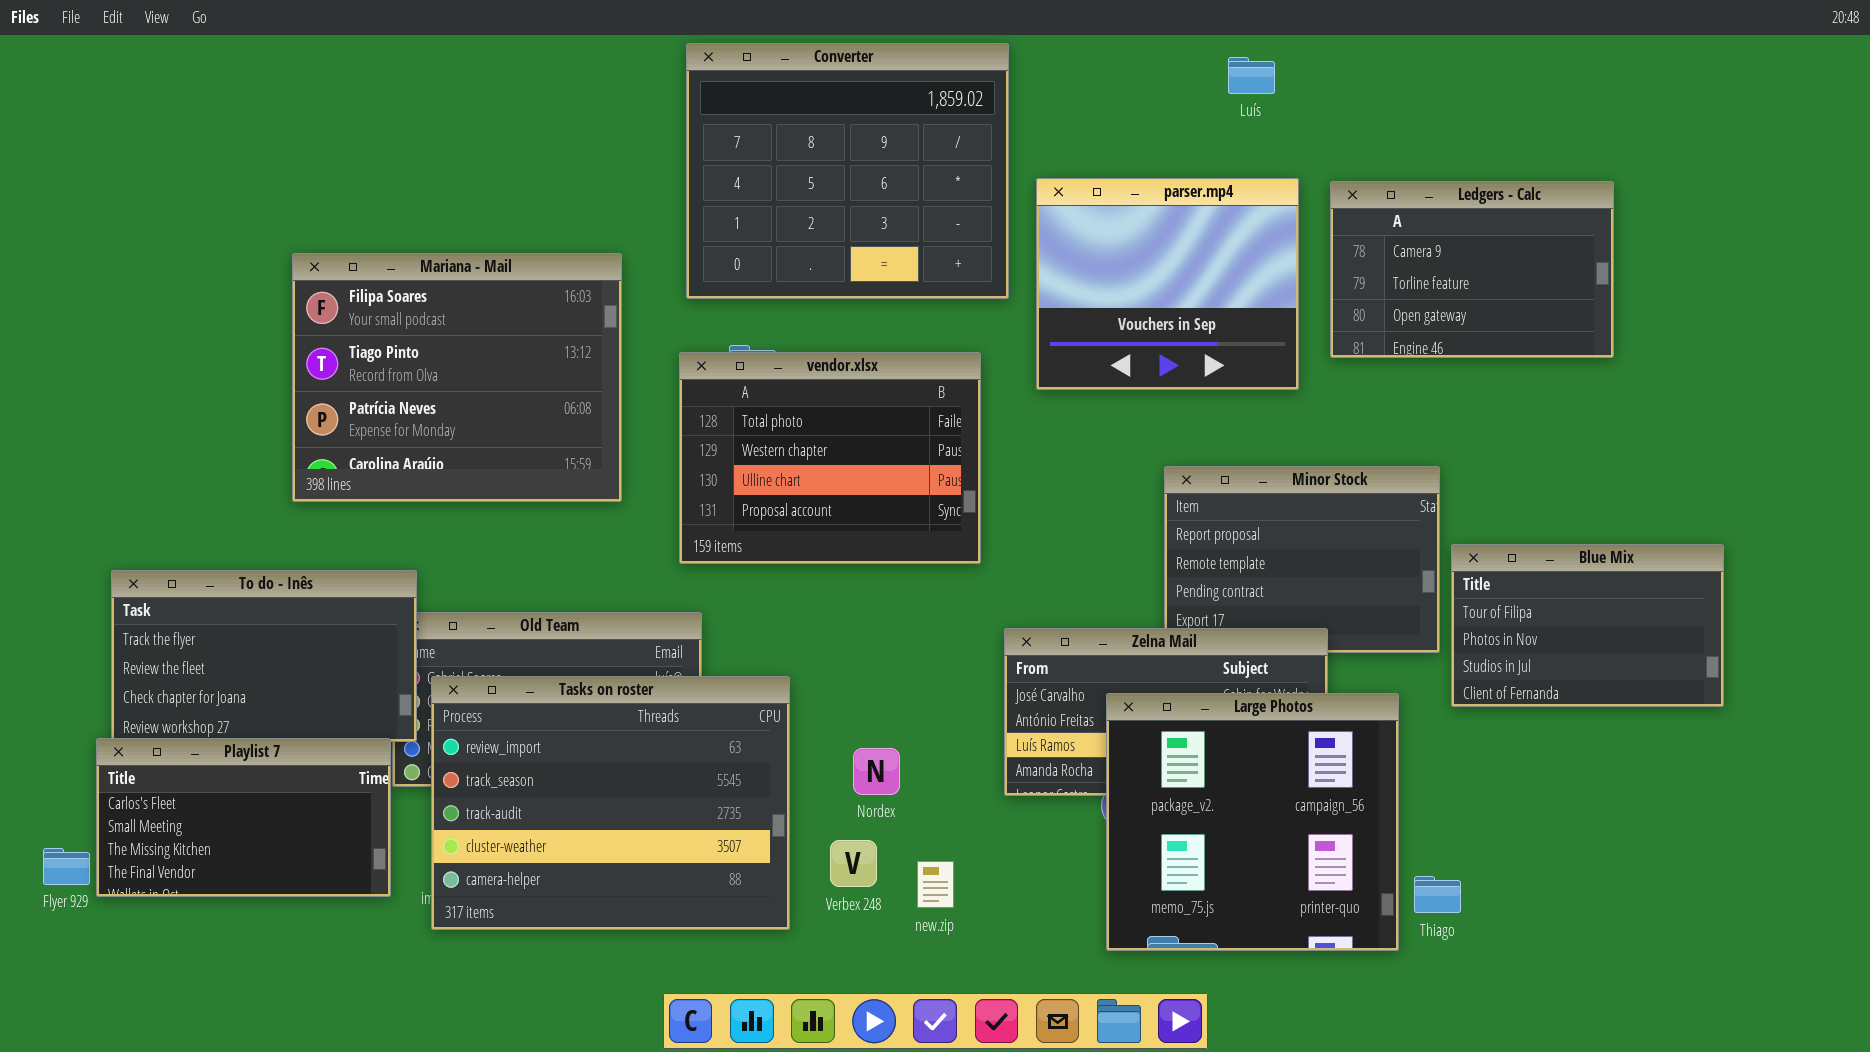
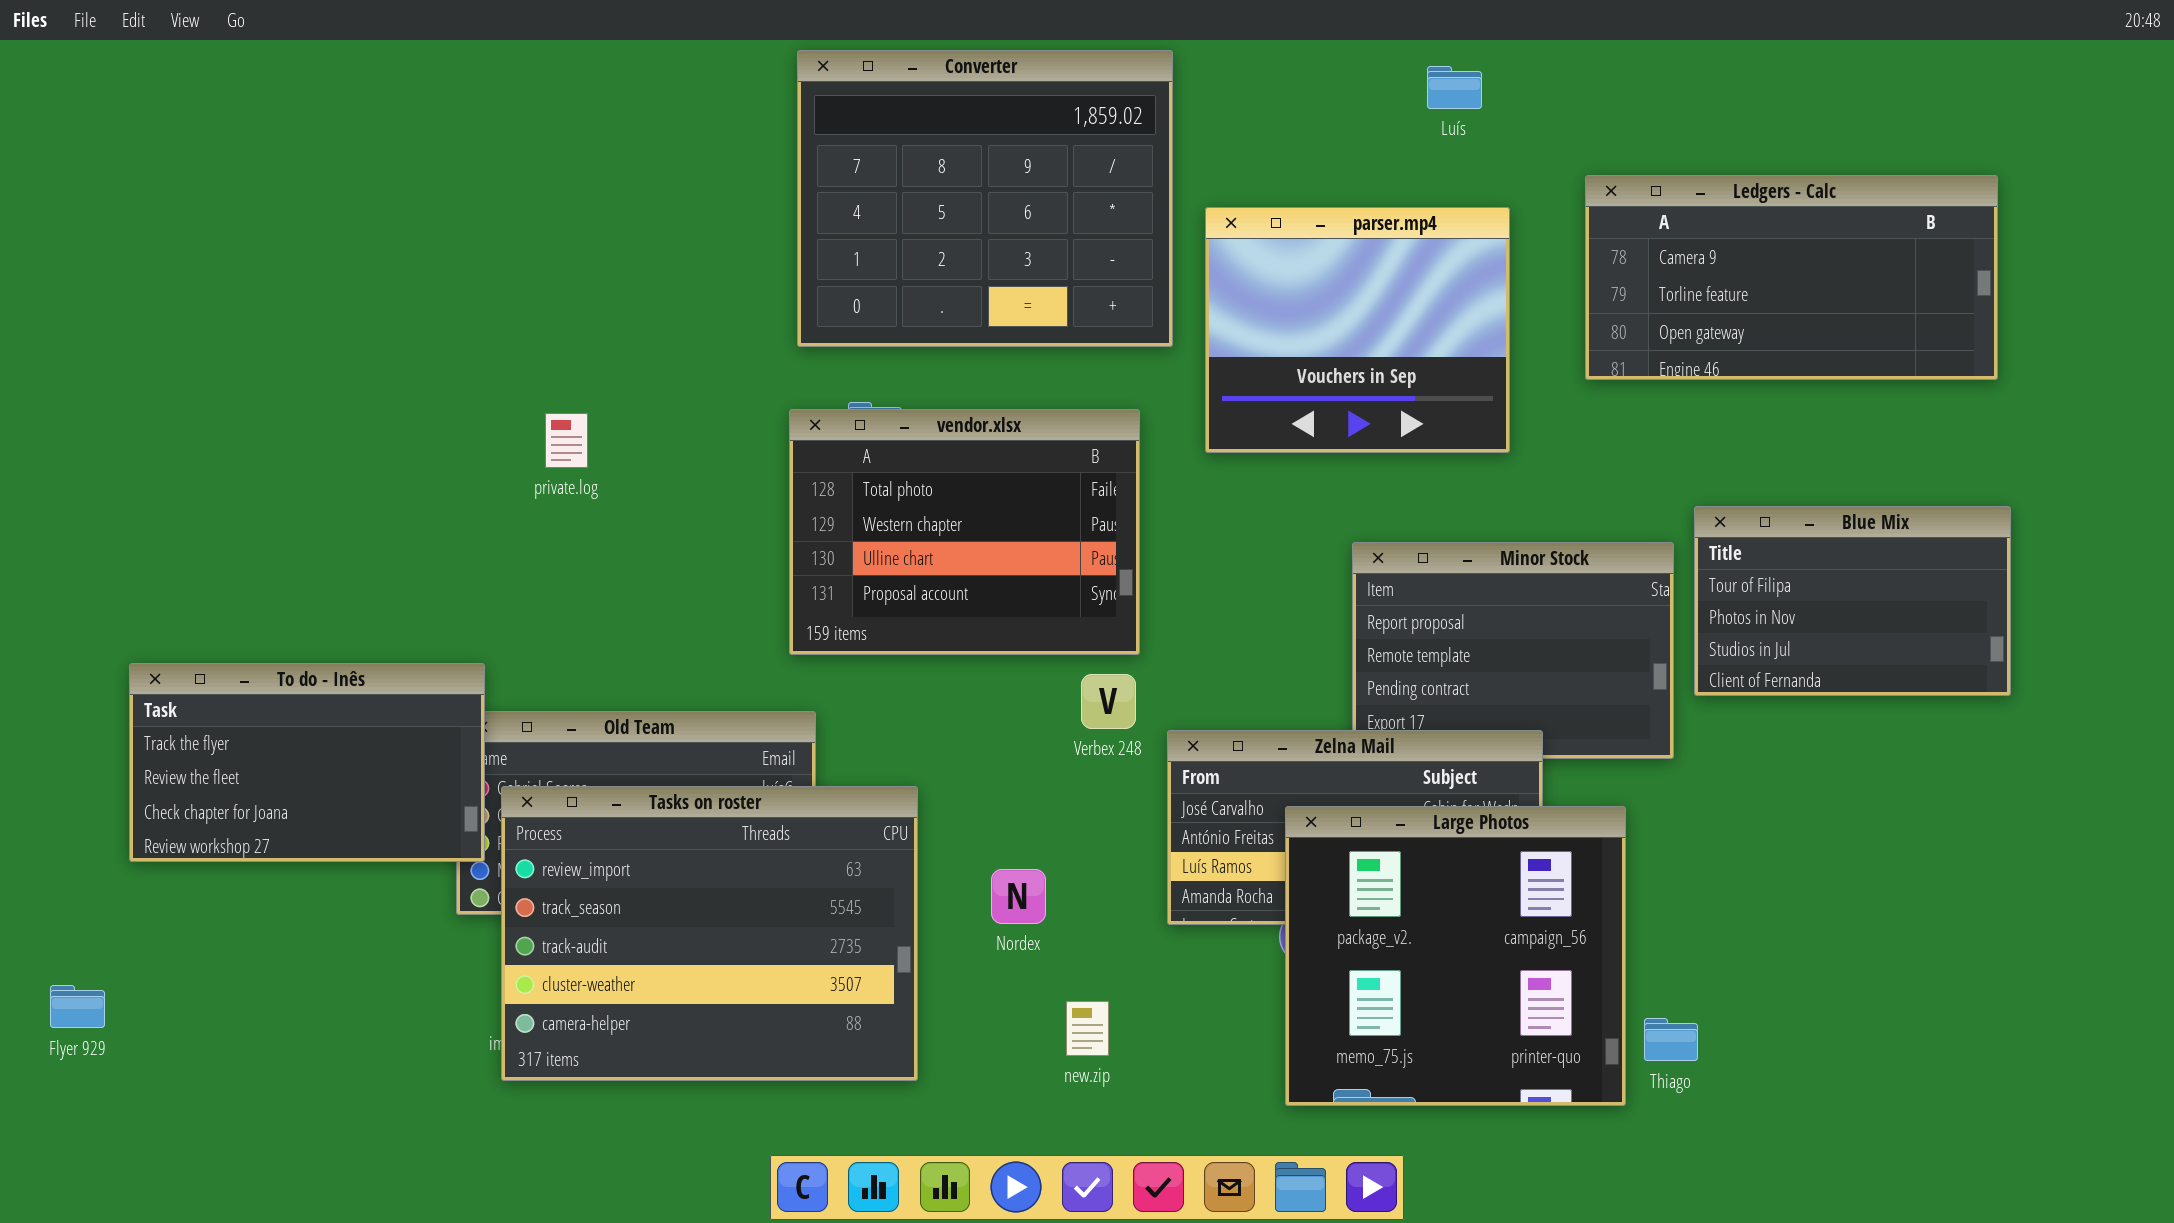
Ledgers - Calc: [1330,181,1614,358] -> [1585,175,1998,380], moved, resized
Mariana - Mail: [292,253,622,502] -> none, closed
Blue Mix: [1451,544,1724,707] -> [1694,506,2011,696], moved
Playlist 7: [96,738,391,897] -> none, closed
Verbex 248: [830,840,877,887] -> [1081,674,1136,729], moved

